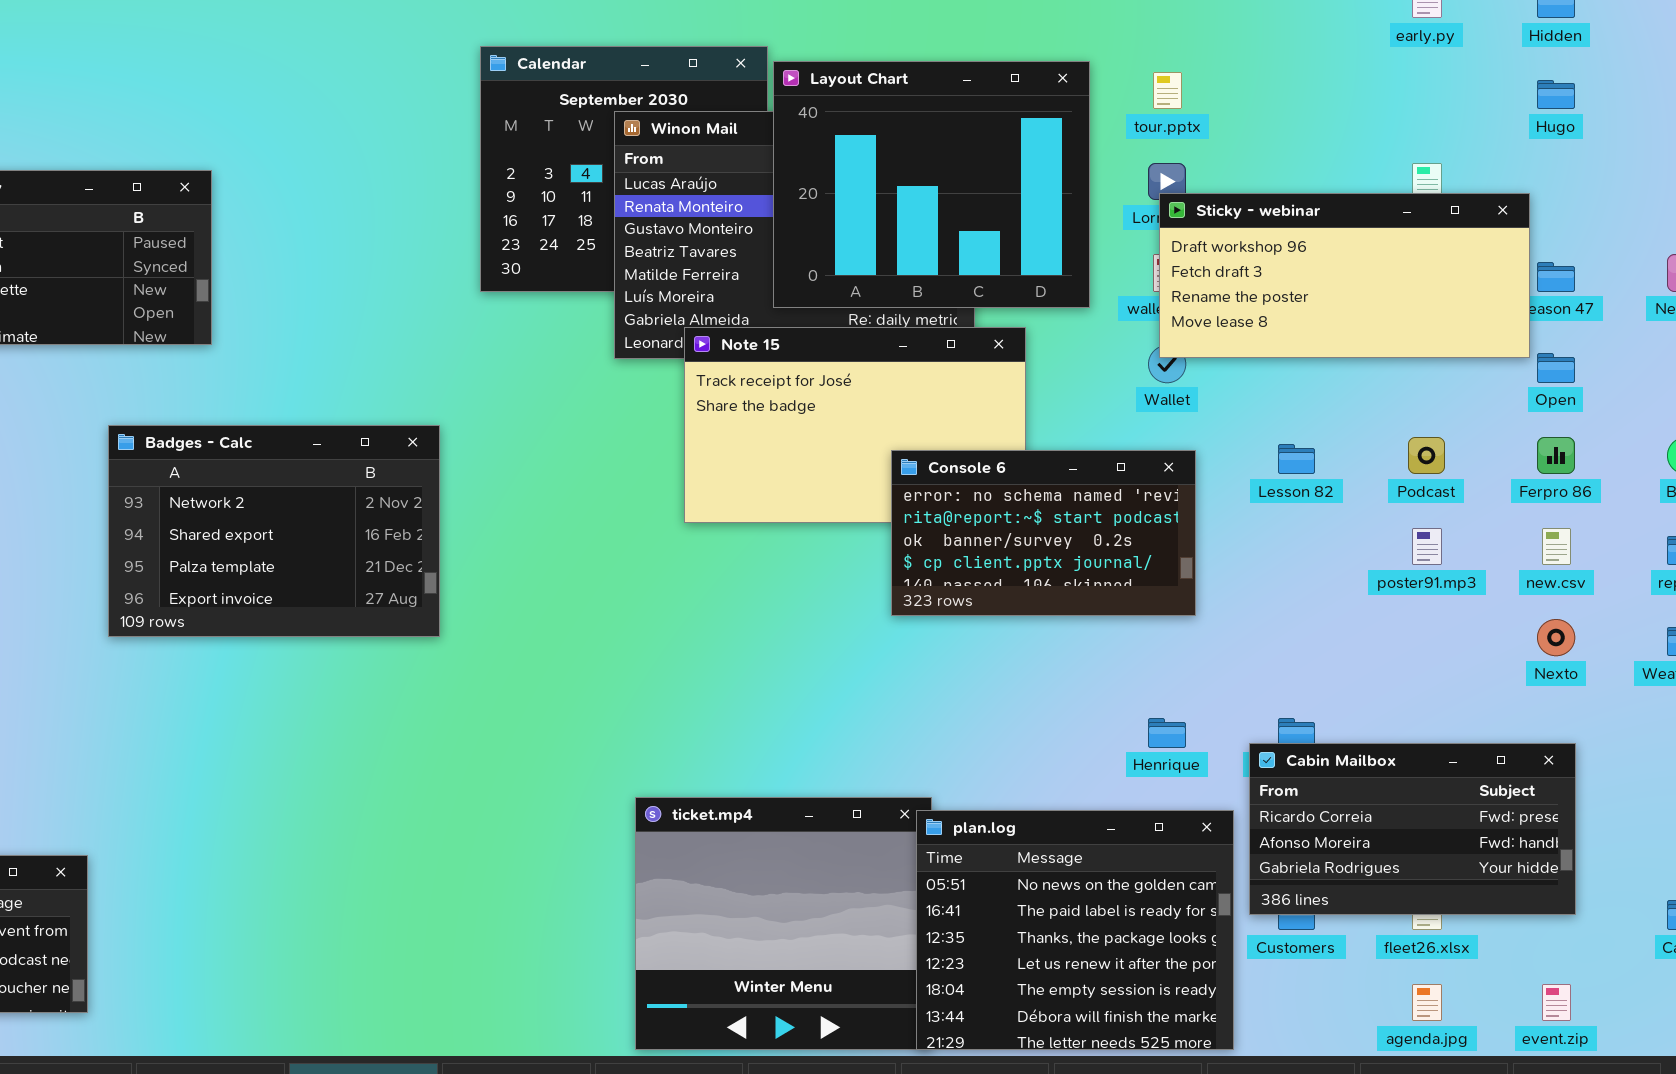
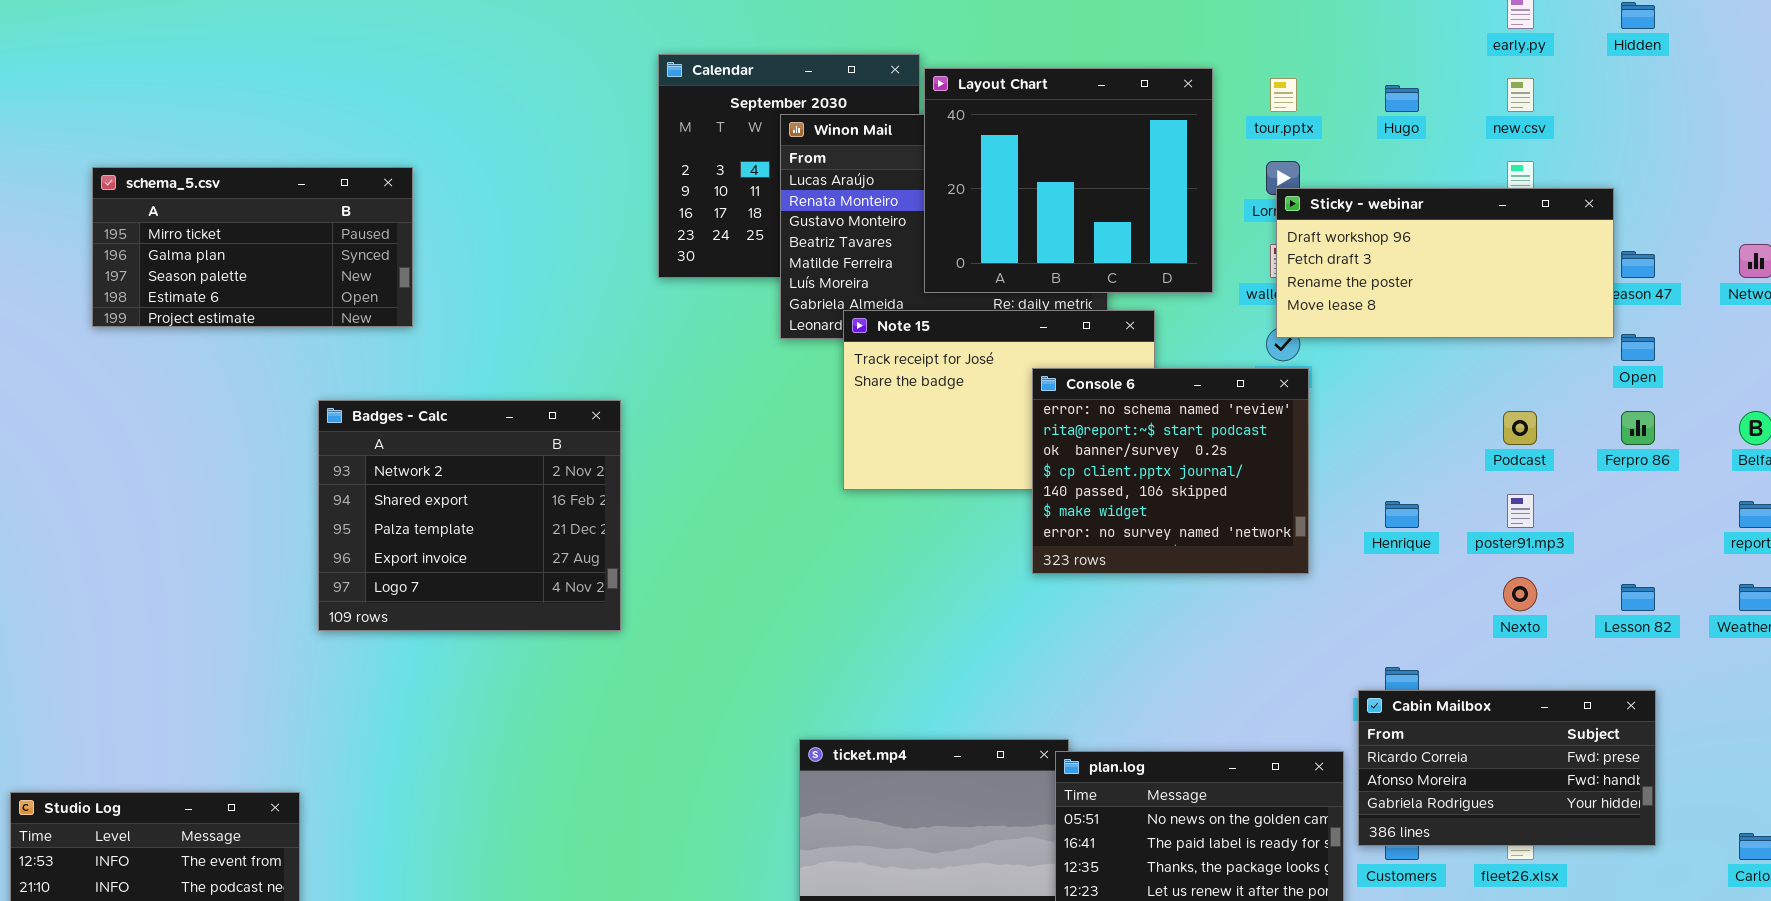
Hugo: [1537,80,1575,109] -> [1385,85,1419,112], moved
Badges - Calc: [108,425,440,637] -> [318,400,621,631], resized
Lesson 82: [1278,444,1315,474] -> [1621,584,1655,611], moved
Console 6: [891,450,1196,616] -> [1032,368,1309,574], resized
new.csv: [1542,528,1571,565] -> [1507,78,1534,112], moved
Nexto: [1537,619,1575,656] -> [1503,577,1537,611], moved
Henrique: [1148,718,1186,748] -> [1385,501,1419,528], moved

